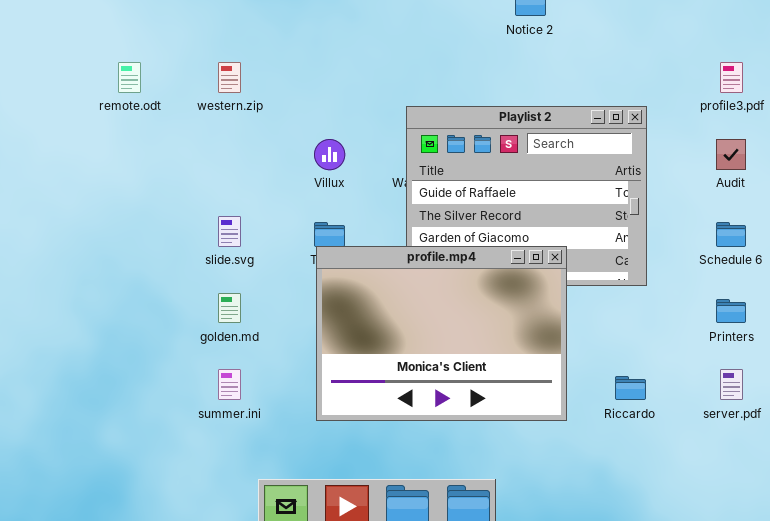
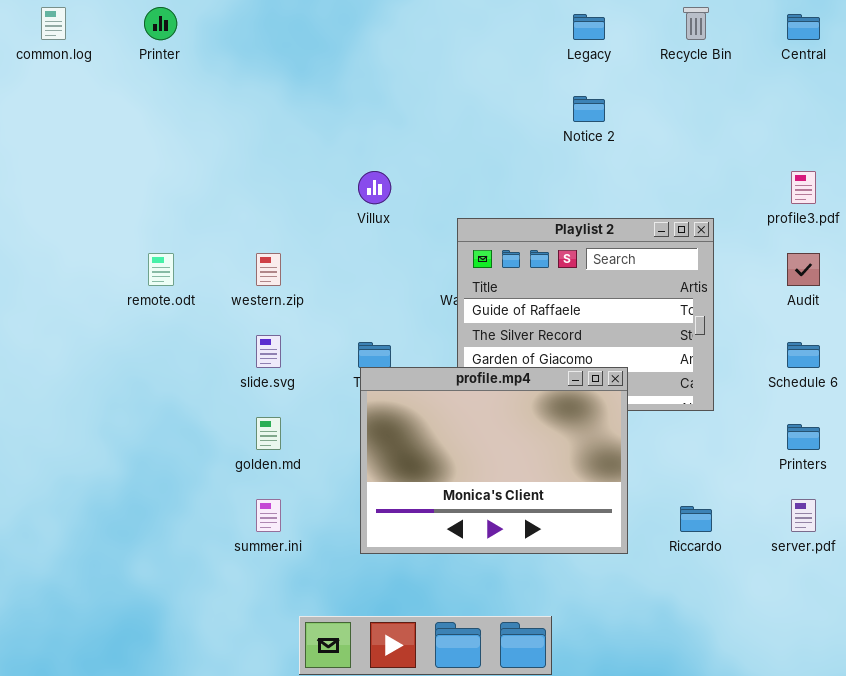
remote.odt: [118,62,141,93] -> [148,253,174,286], moved
western.zip: [218,62,241,93] -> [256,253,281,286], moved
Villux: [314,139,345,170] -> [358,171,391,204], moved

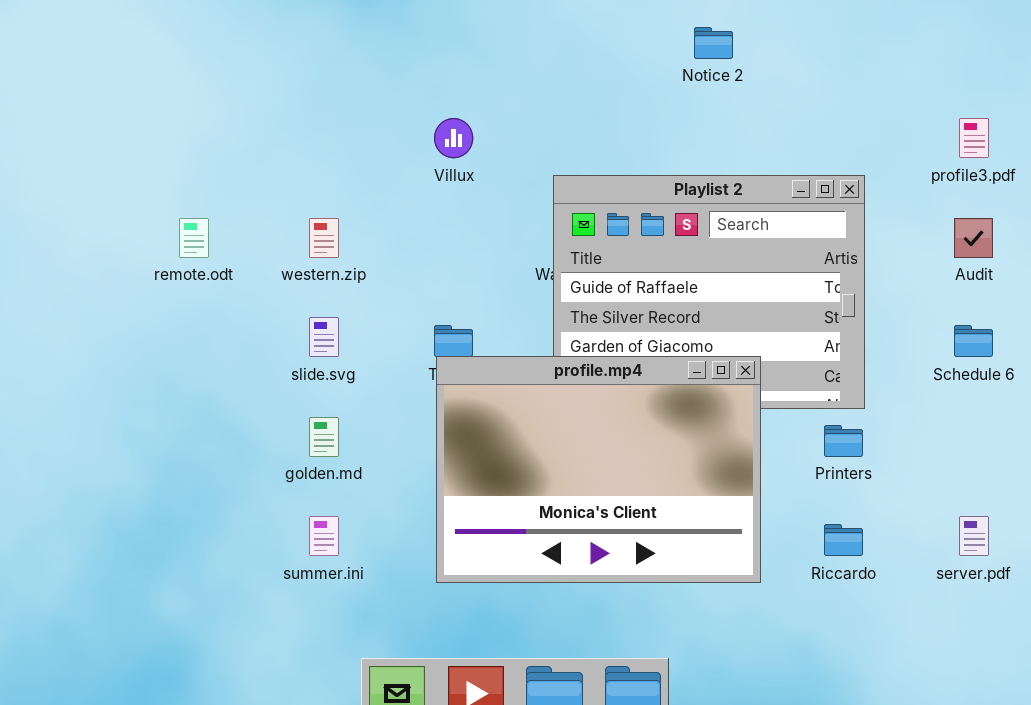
Printers: [787,424,820,450] -> [824,425,863,457], moved

